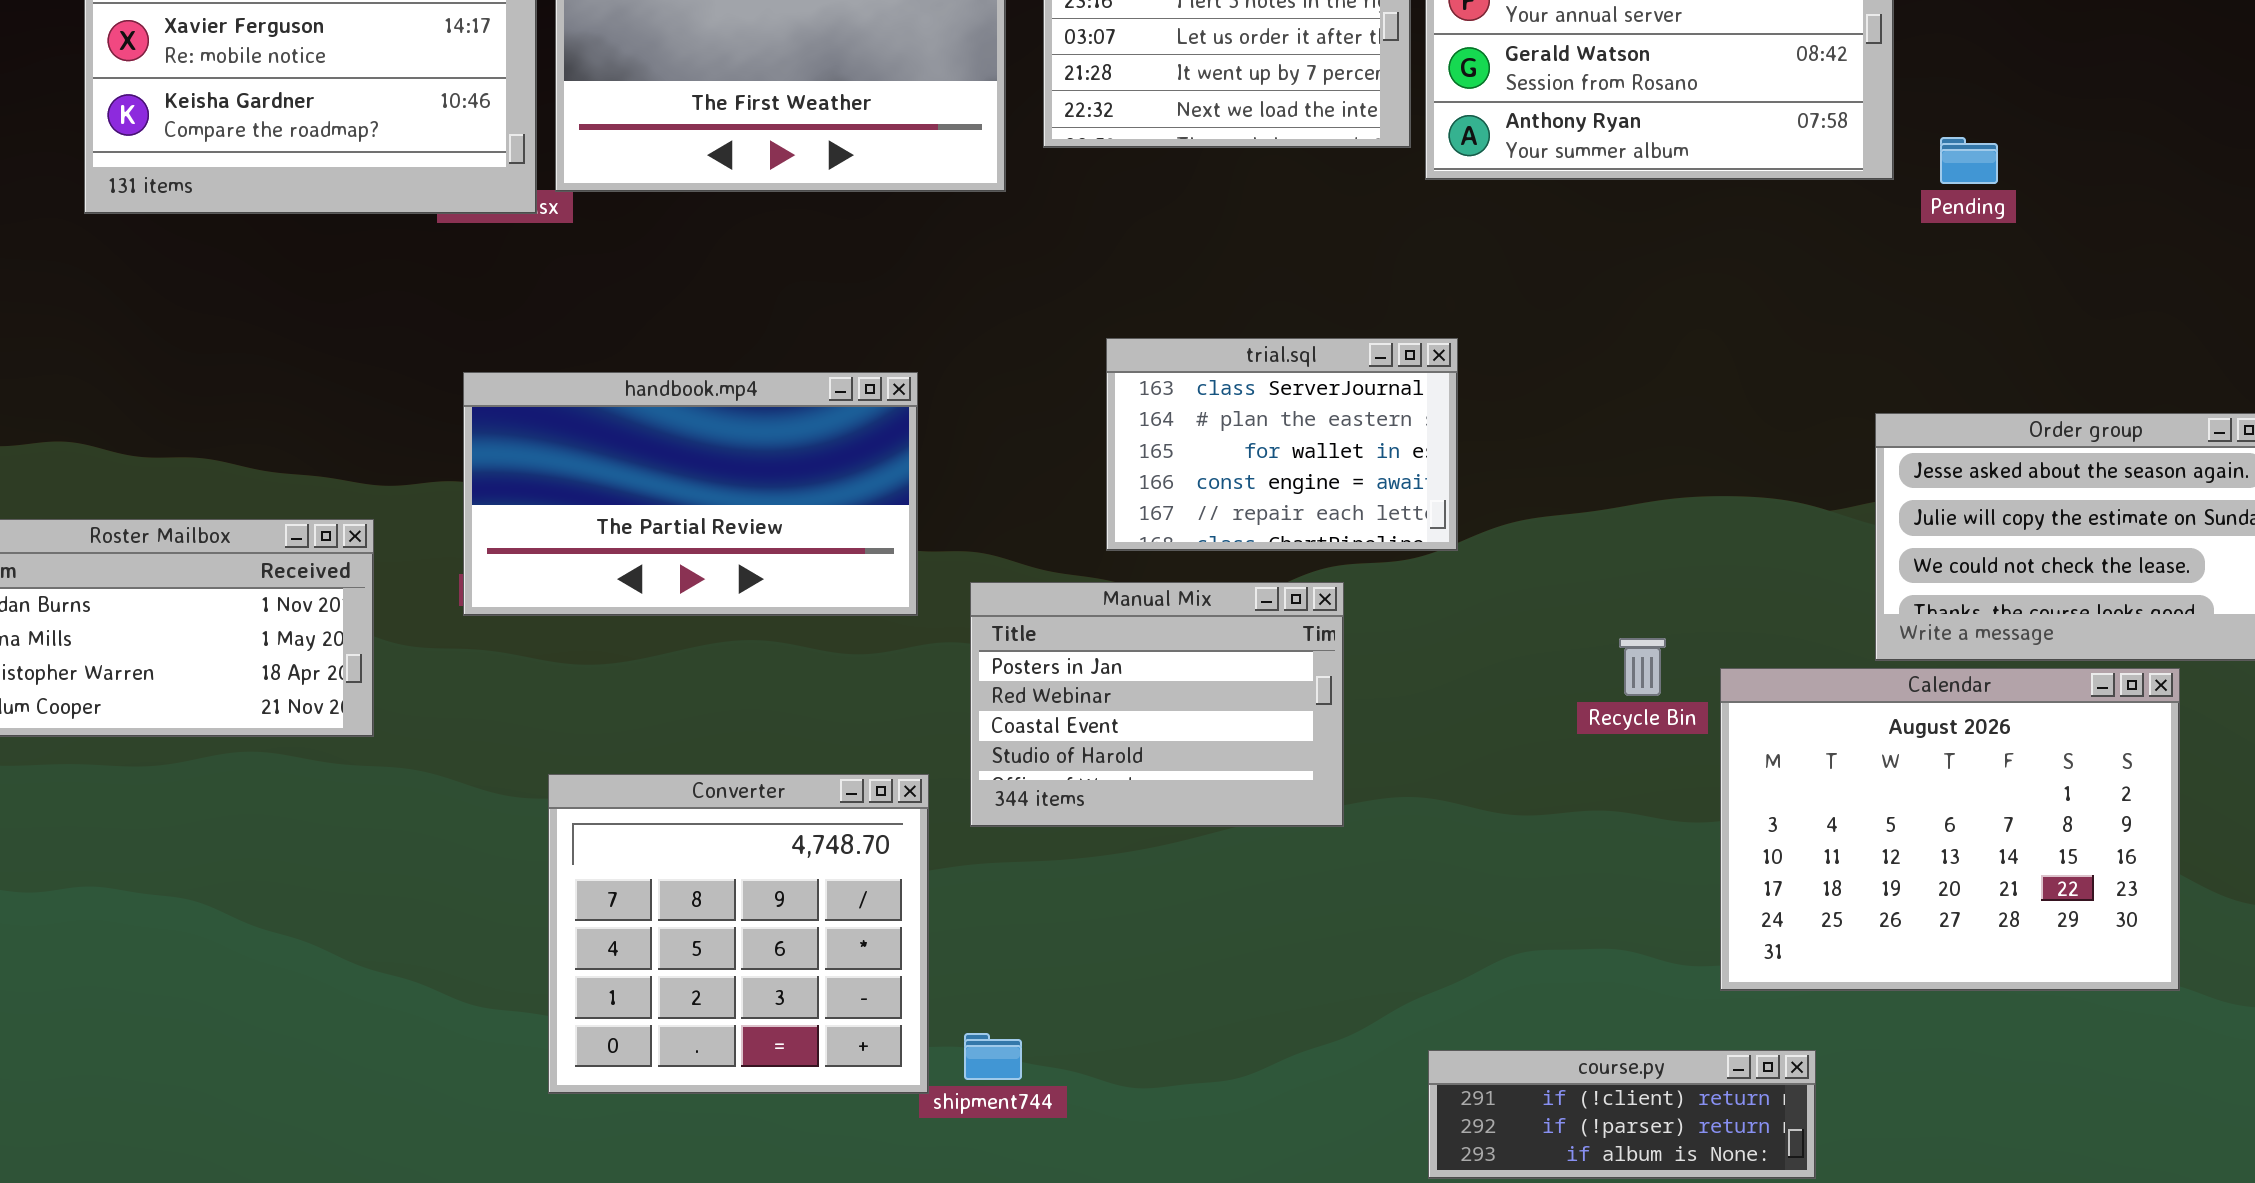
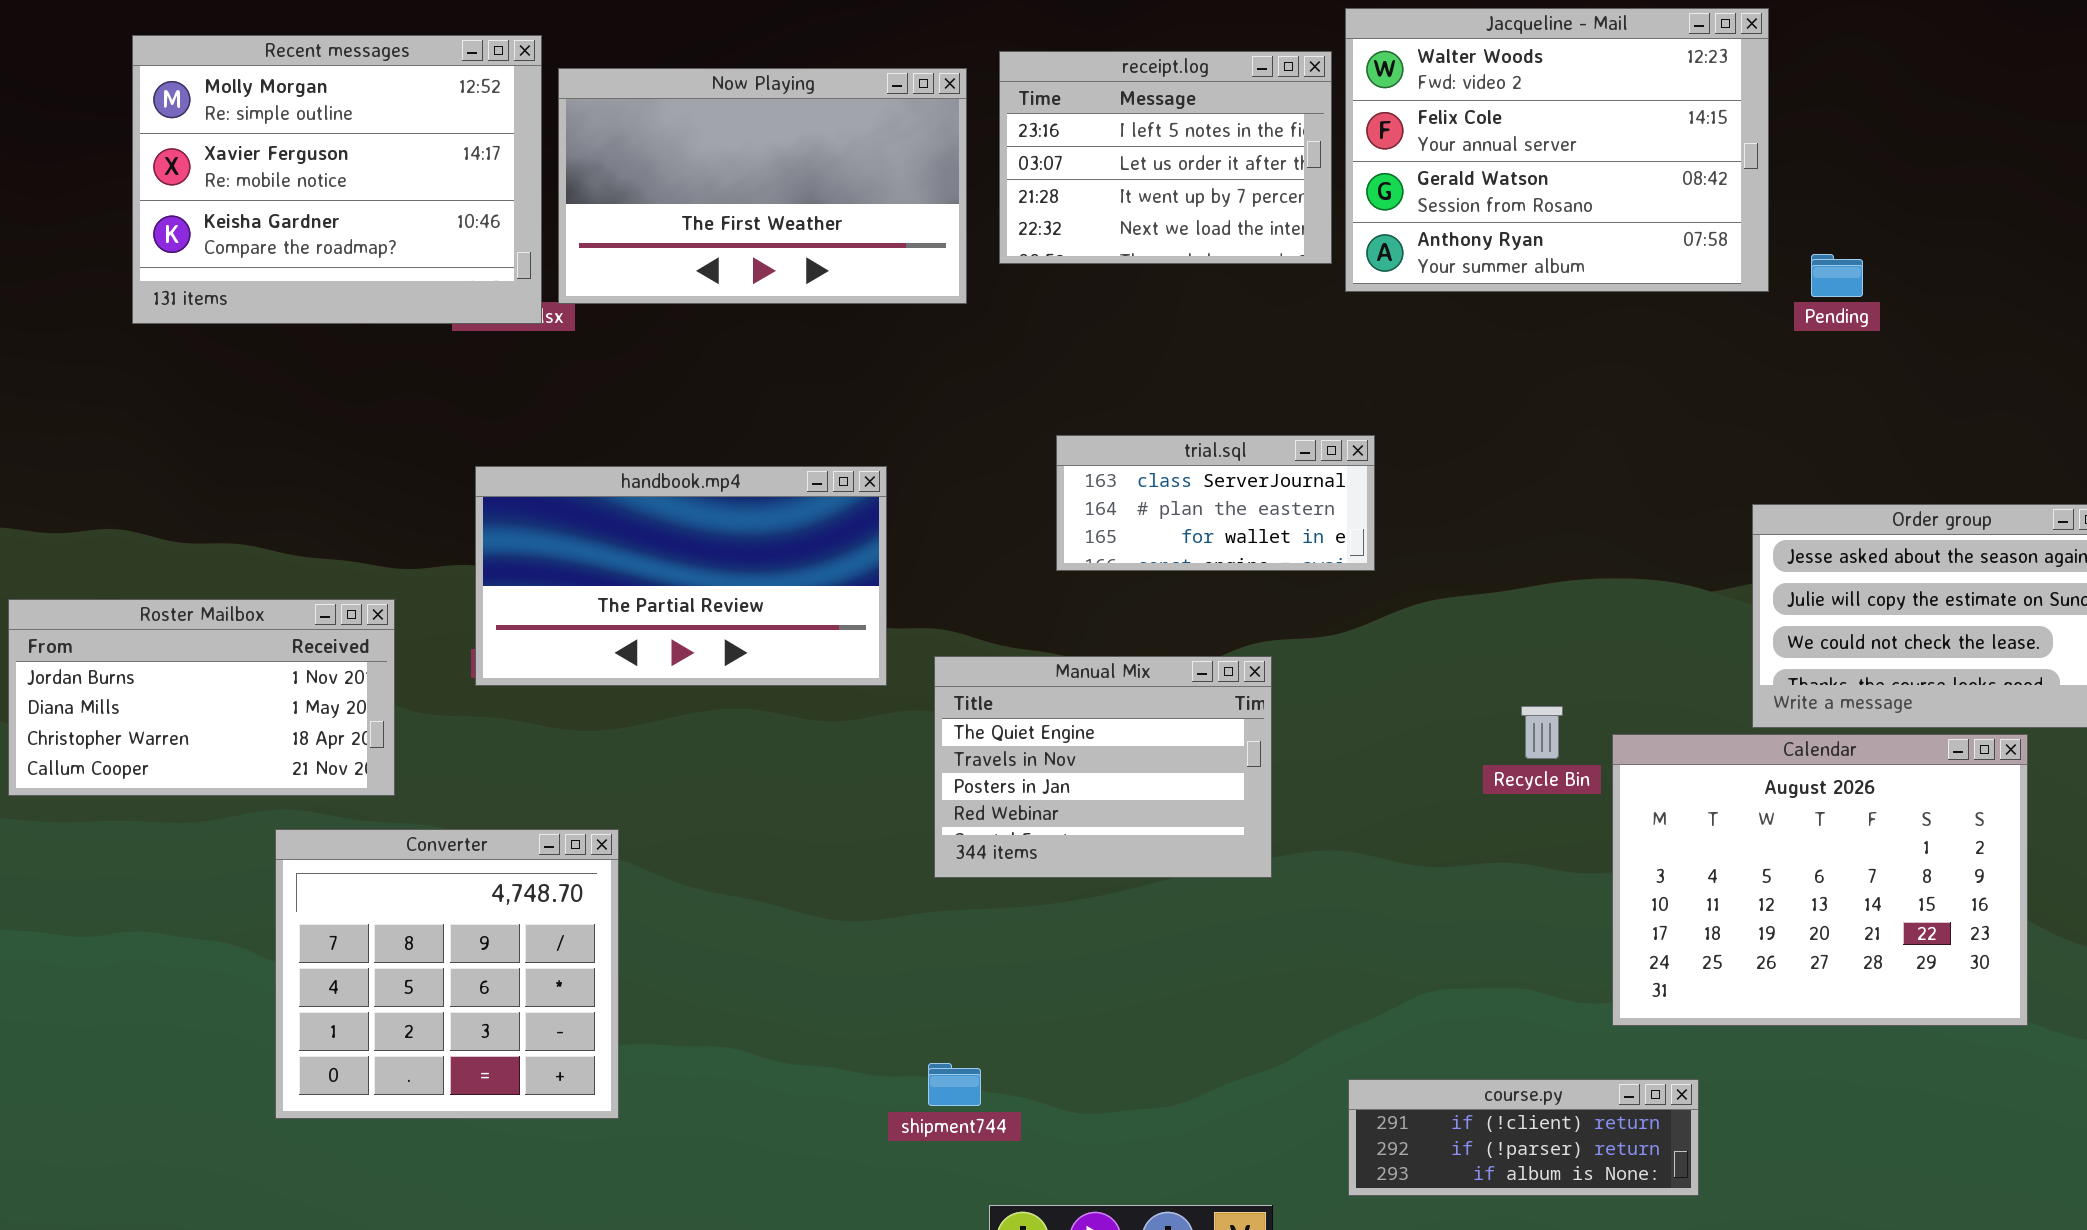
trial.sql: [1106,338,1458,551] -> [1056,435,1375,571], resized
Manual Mix: [970,582,1344,827] -> [934,656,1272,878], scrolled up 2 rows
Converter: [548,774,929,1094] -> [275,829,619,1119], moved

